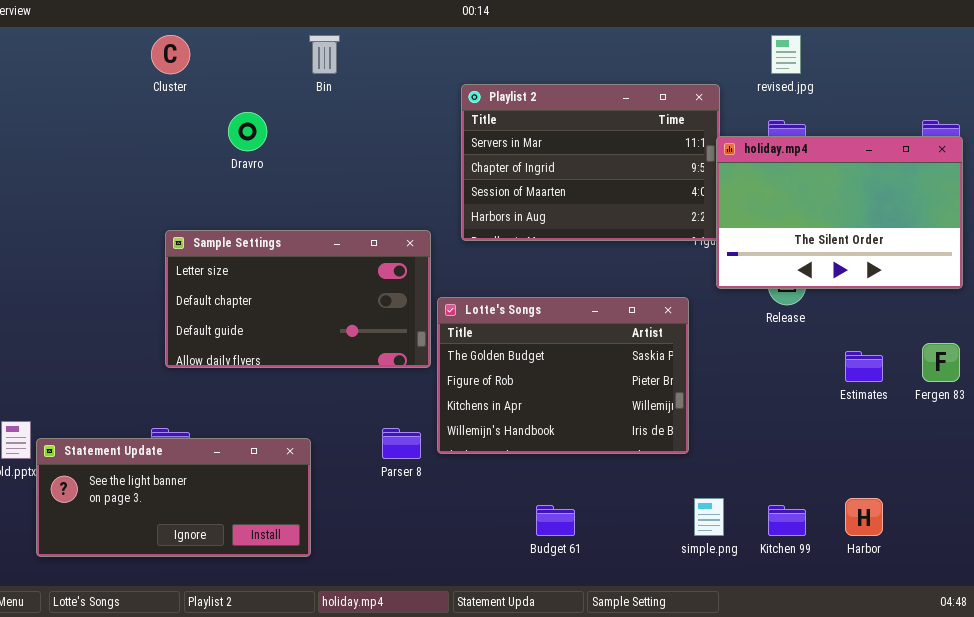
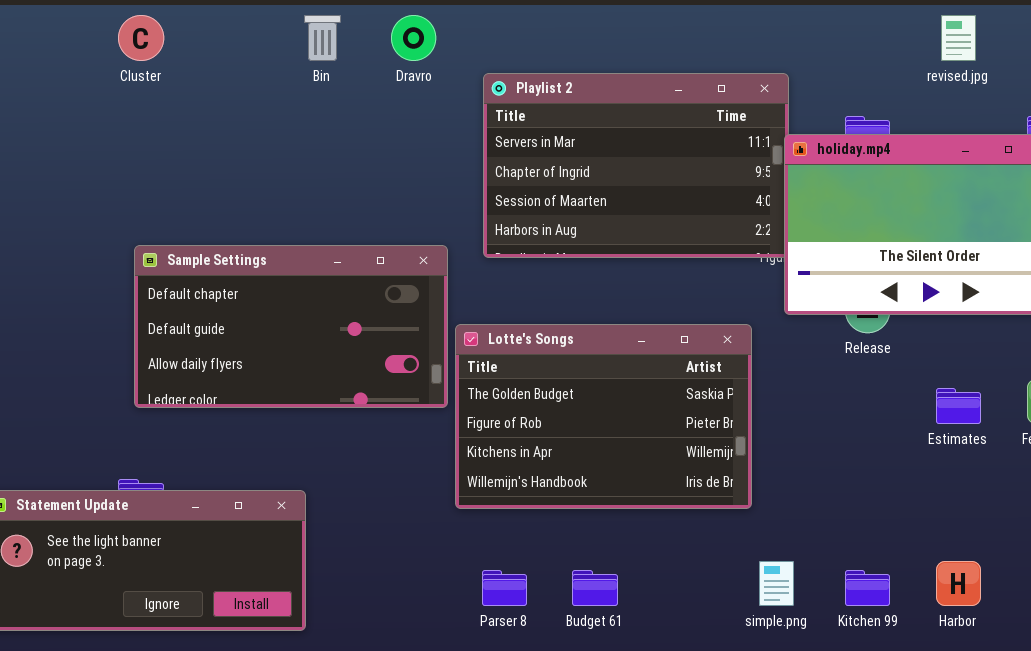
revised.jpg: [771,35,801,74] -> [941,15,976,61], moved
Dravro: [228,112,267,151] -> [391,15,436,61], moved
Sample Settings: [165,230,431,368] -> [134,245,448,408], scrolled down 1 row
Parser 8: [382,428,421,459] -> [482,570,527,606], moved

